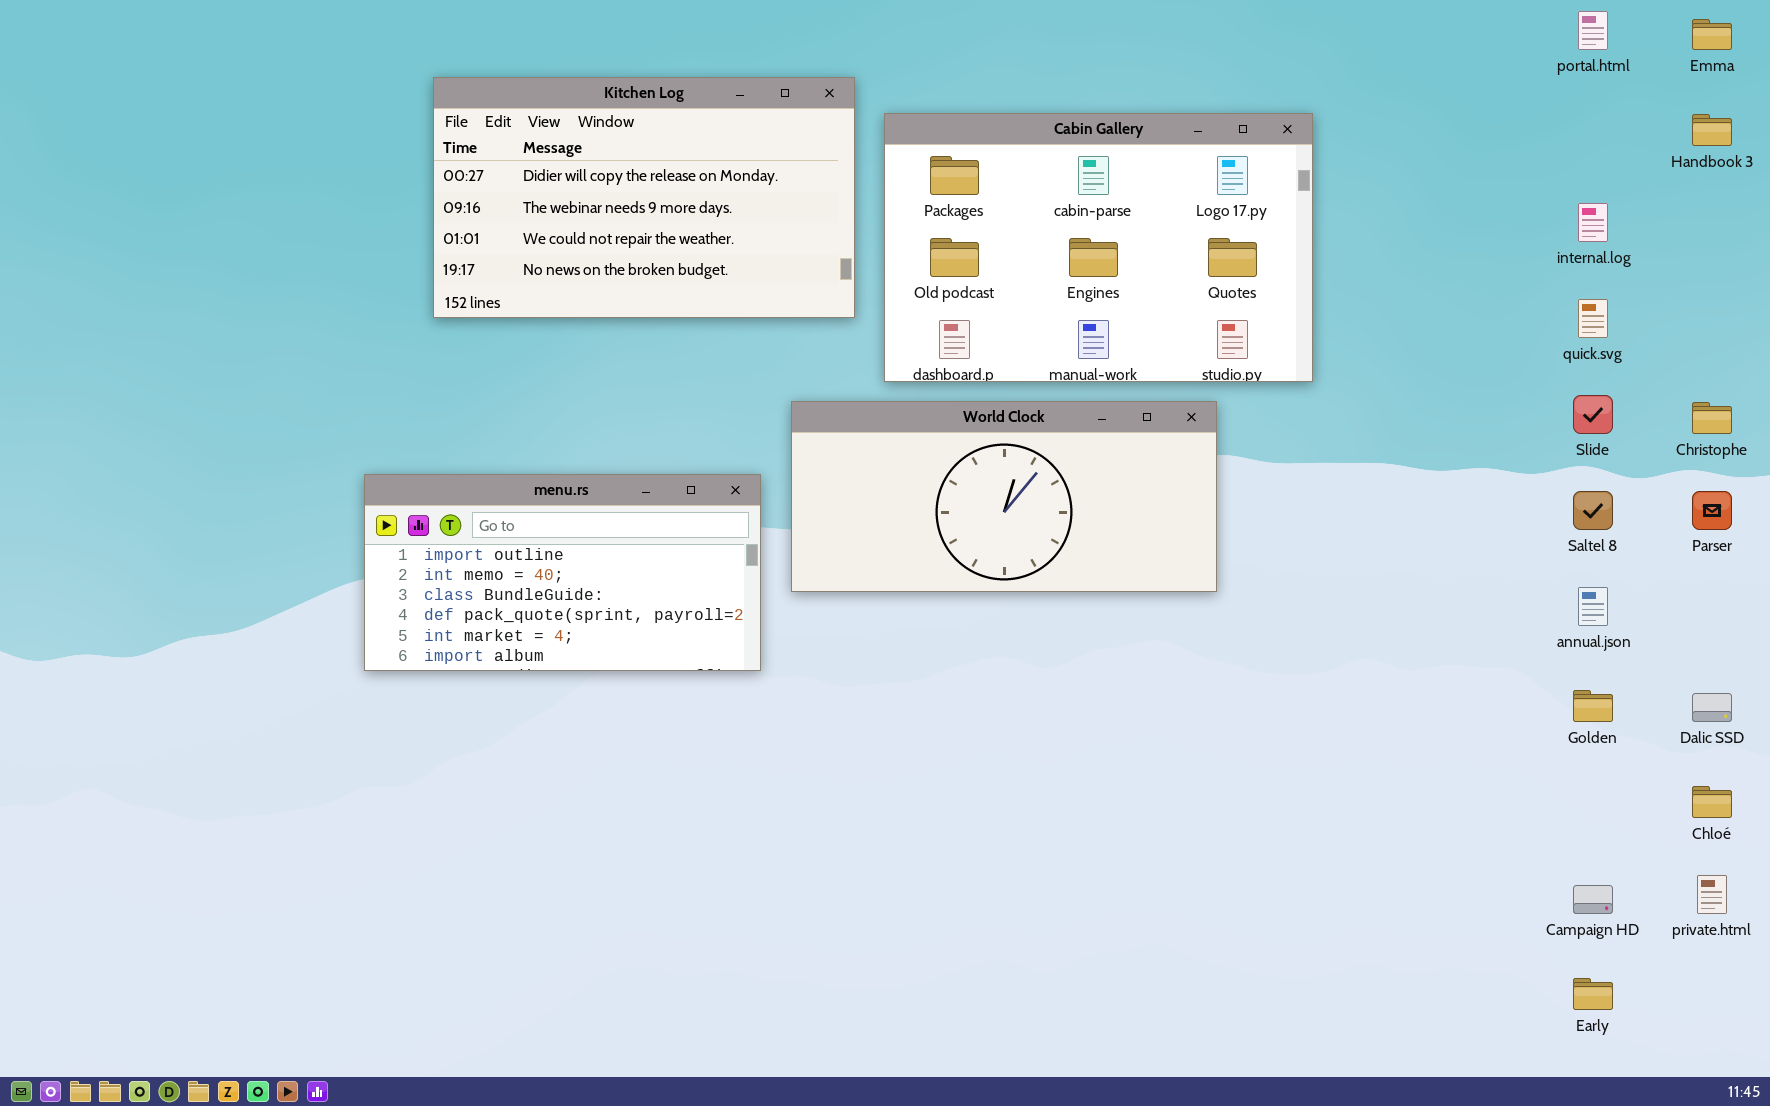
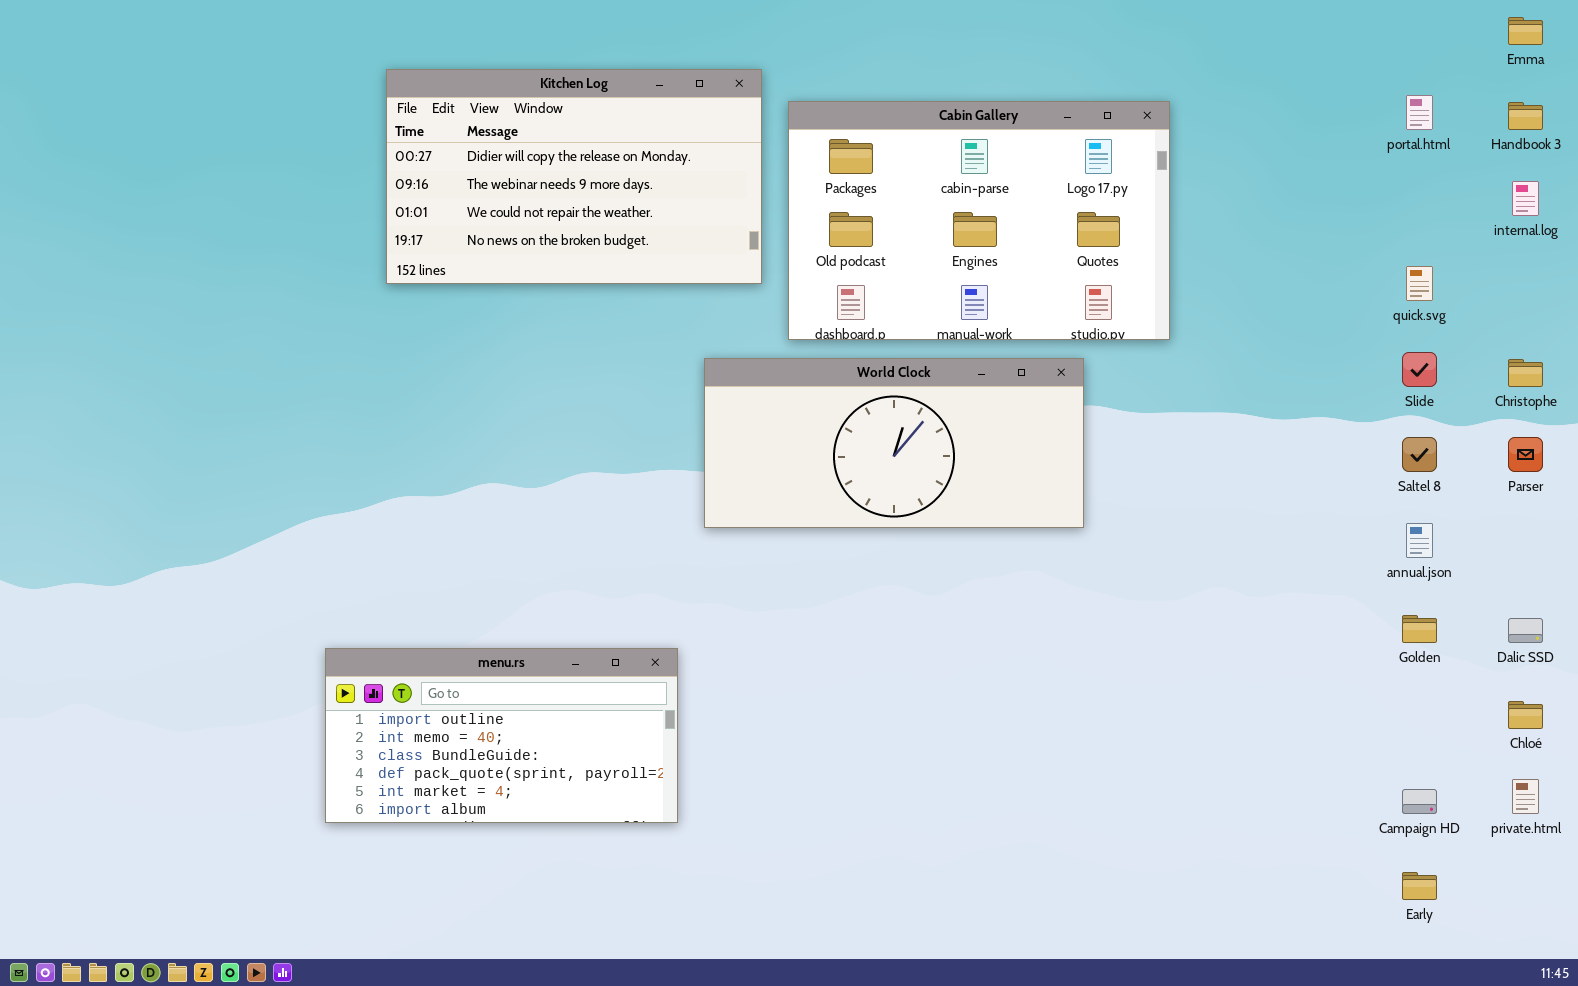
portal.html: [1578,11,1608,50] -> [1406,95,1433,130], moved
internal.log: [1578,203,1608,242] -> [1512,181,1539,216], moved
menu.rs: [364,474,761,671] -> [325,648,678,823], moved

